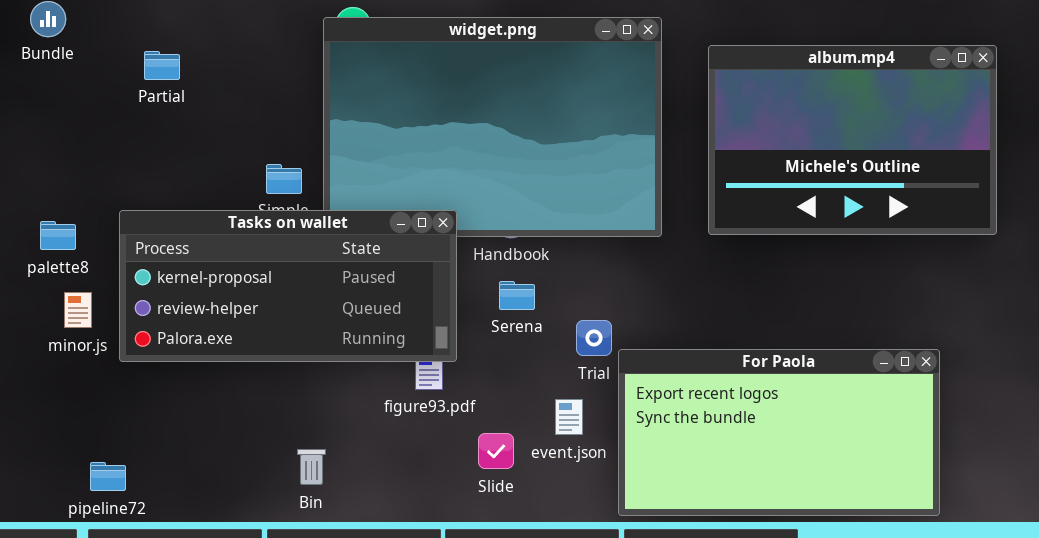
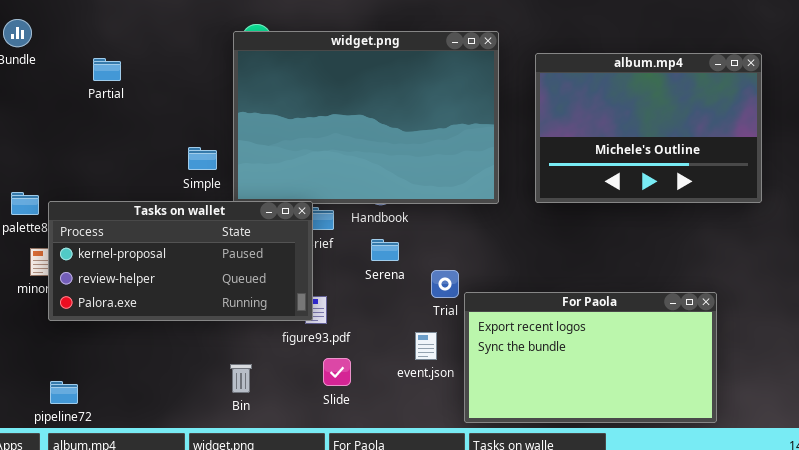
Tasks on wallet: [119,210,457,362] -> [48,201,313,321], moved
Slide: [478,433,514,469] -> [323,358,351,386], moved
Bin: [297,449,326,485] -> [230,364,252,393], moved

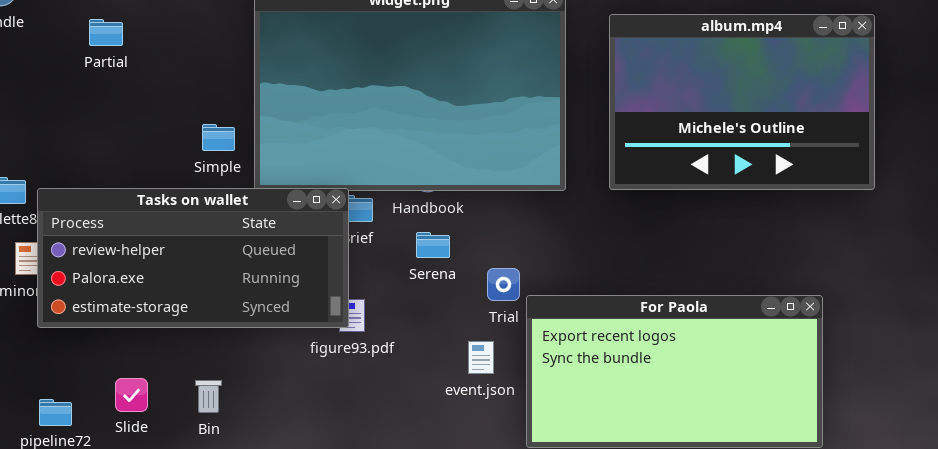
Tasks on wallet: [48,201,313,321] -> [37,188,349,328], scrolled down 1 row
Slide: [323,358,351,386] -> [115,378,148,412], moved
Bin: [230,364,252,393] -> [195,380,222,413], moved

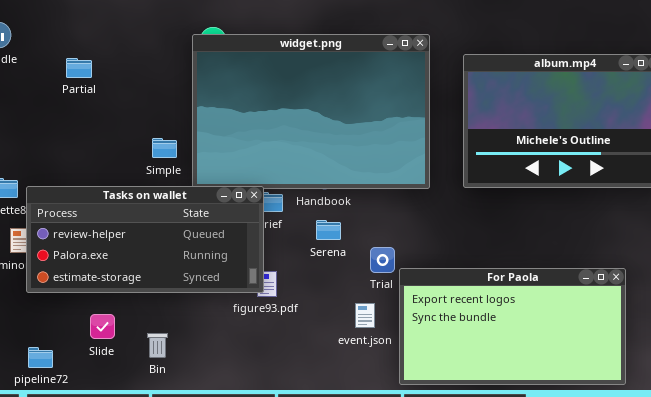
Slide: [115,378,148,412] -> [90,314,115,339], moved

